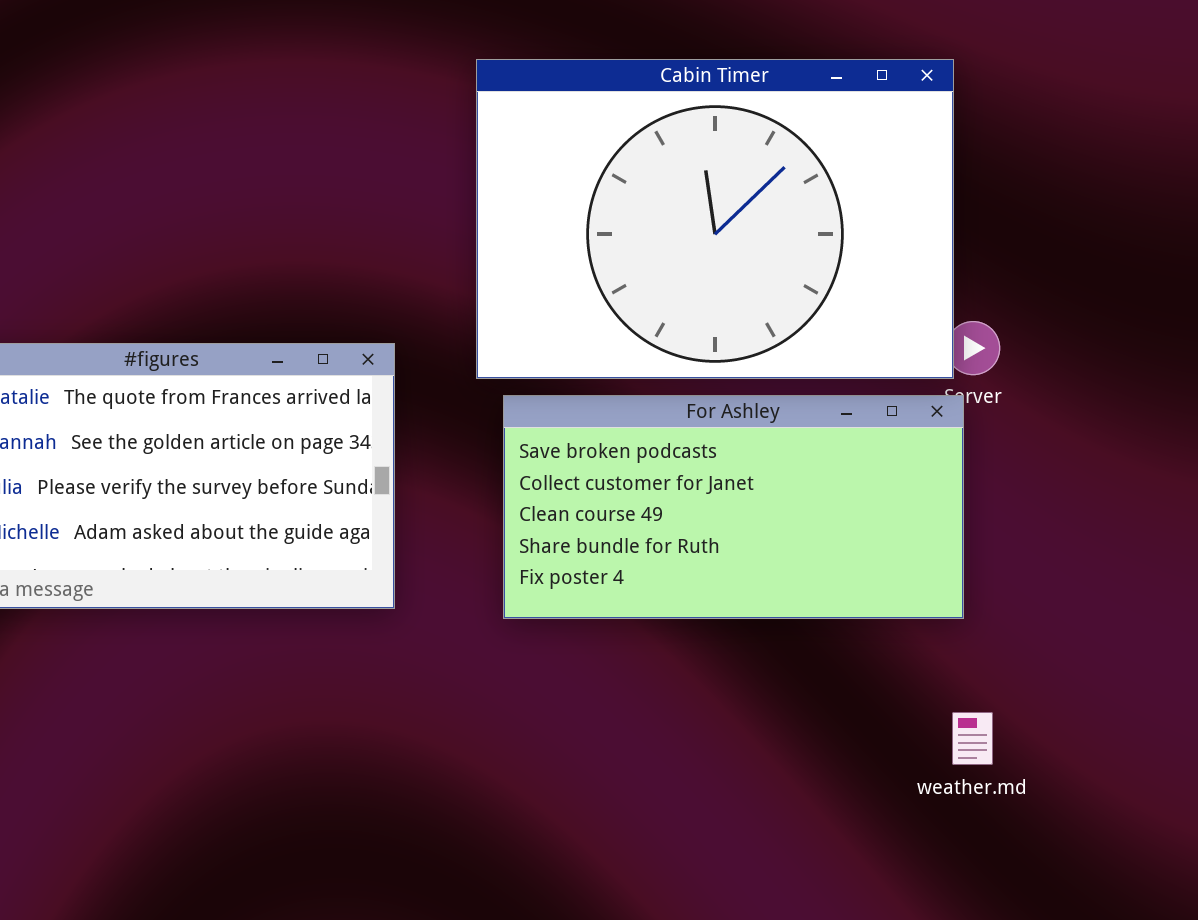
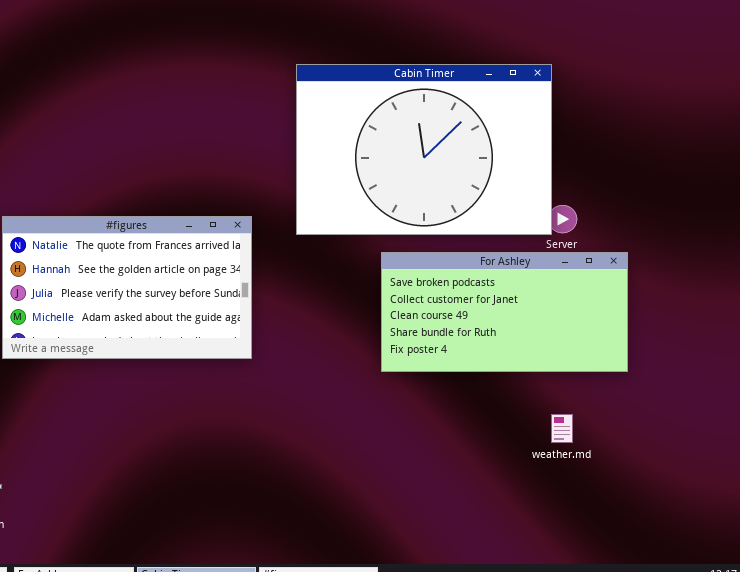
For Ashley: [503,395,964,619] -> [381,252,628,372], moved

